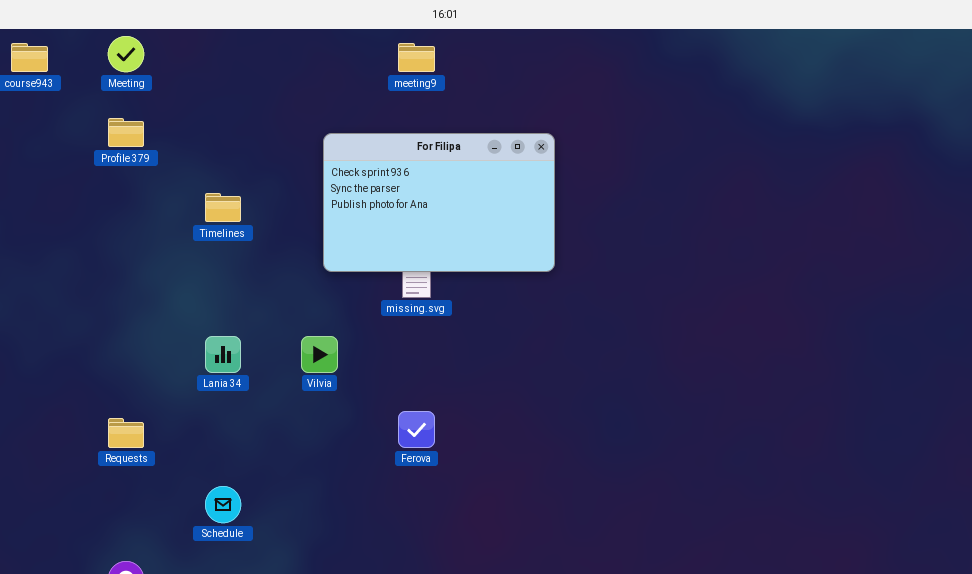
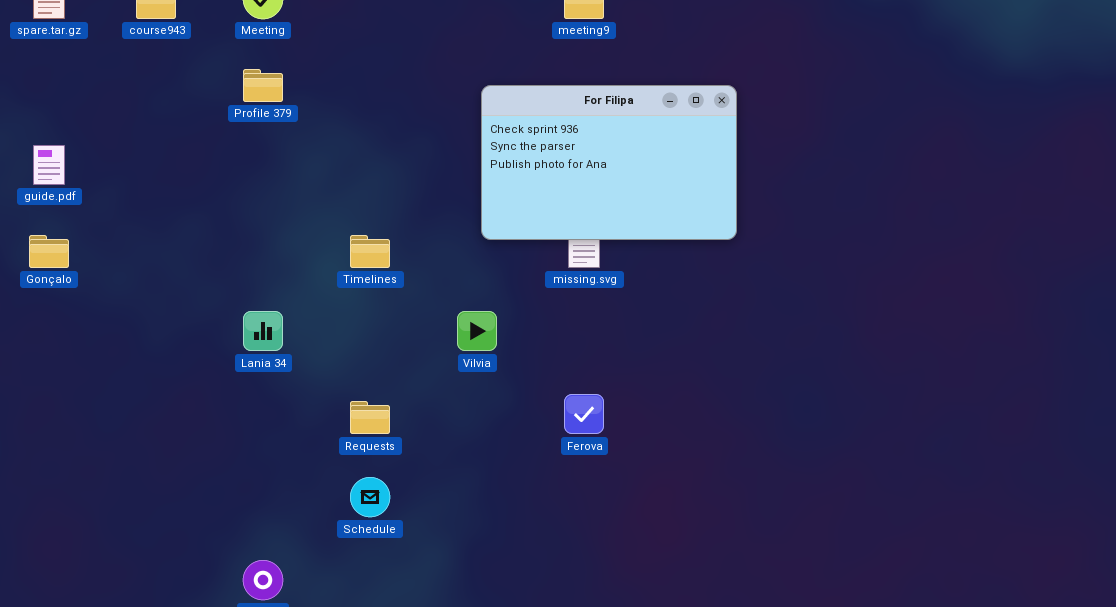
Timelines: [205,193,241,222] -> [350,235,390,268], moved
Lania 34: [205,336,241,373] -> [243,311,283,351], moved
Requests: [108,418,144,448] -> [350,401,390,434], moved

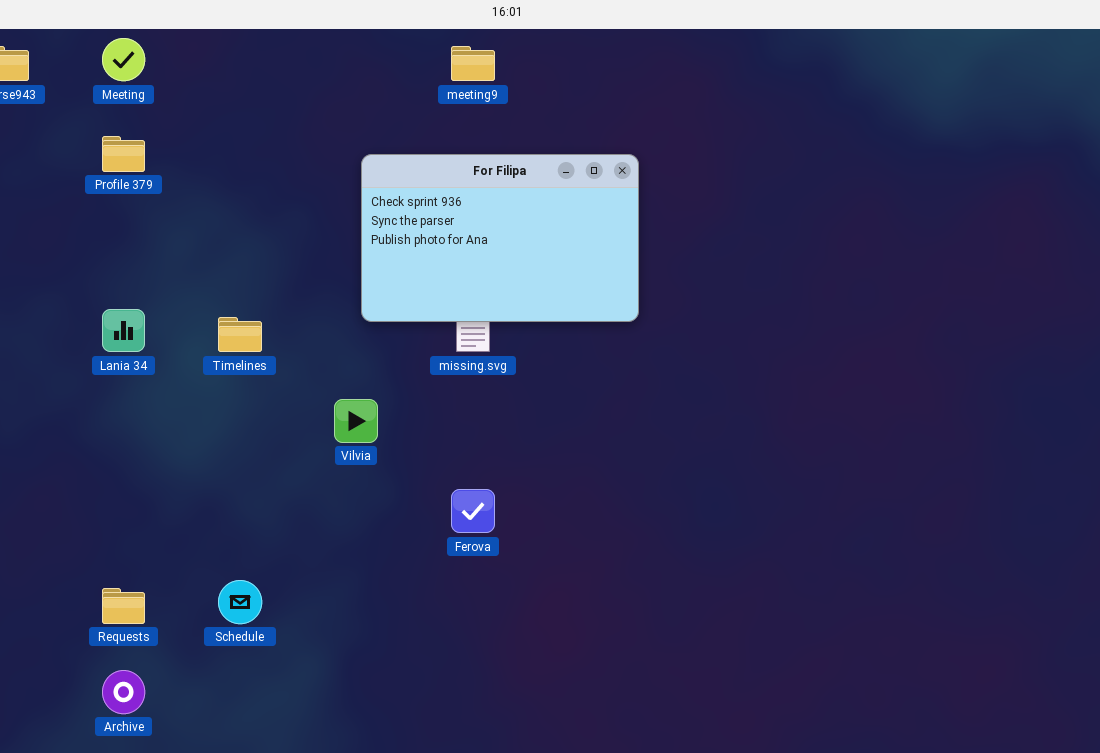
Lania 34: [243,311,283,351] -> [102,309,145,352], moved
Requests: [350,401,390,434] -> [102,588,145,624], moved

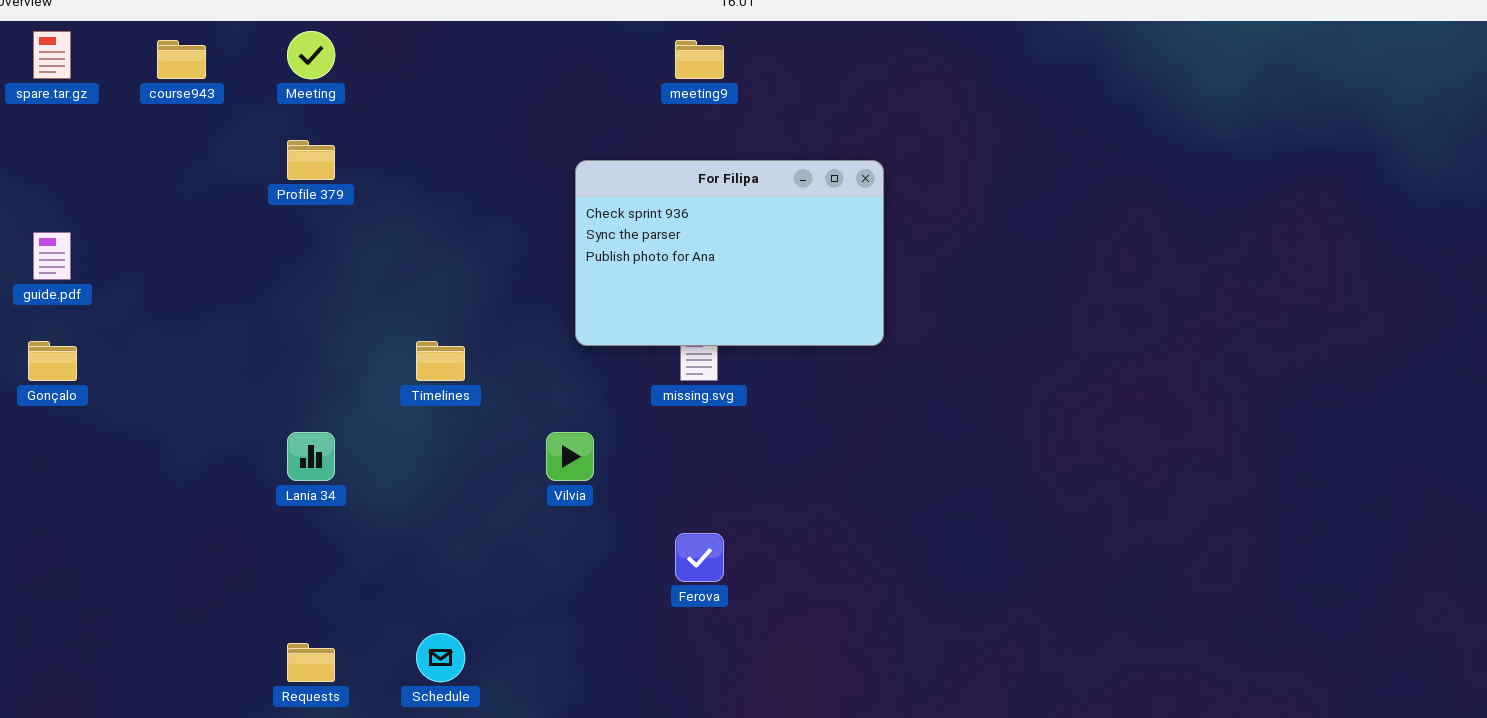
Lania 34: [102,309,145,352] -> [287,432,335,481], moved

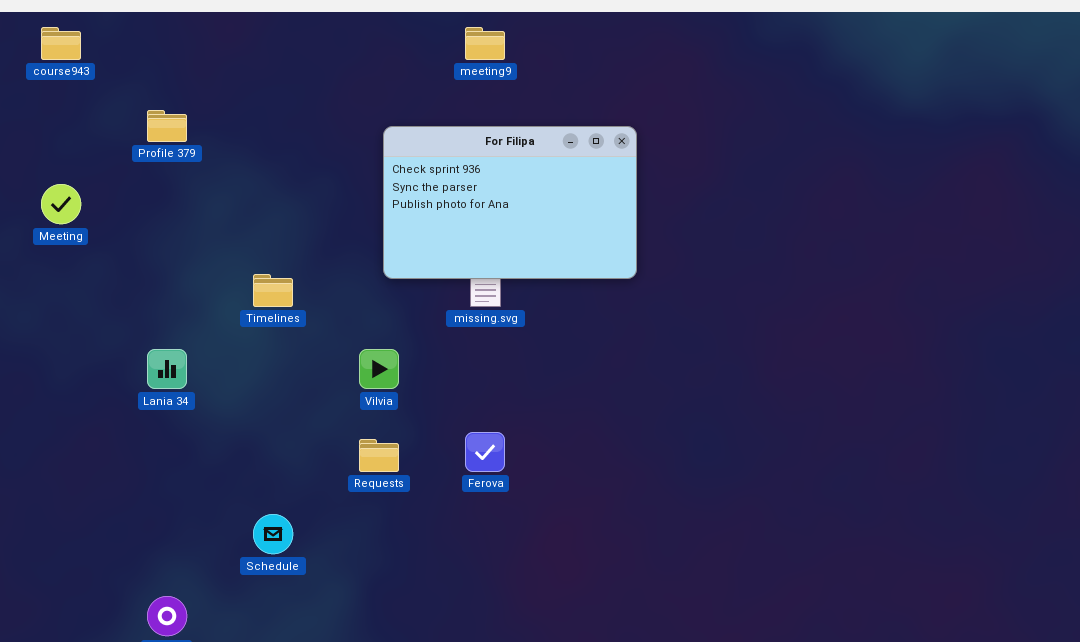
Meeting: [287,31,335,79] -> [41,184,81,224], moved
Requests: [287,643,335,682] -> [359,439,399,472], moved

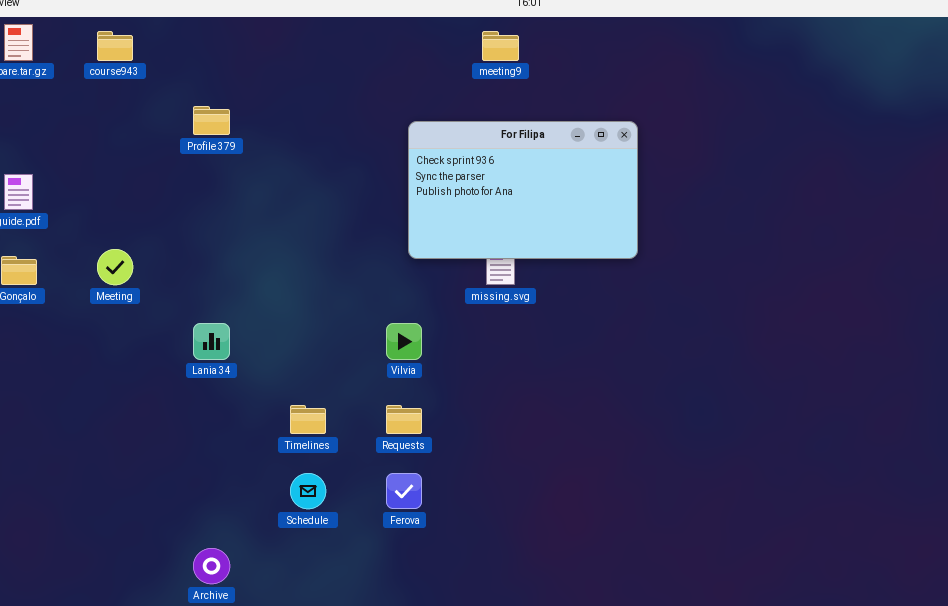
Meeting: [41,184,81,224] -> [97,249,133,285], moved
Timelines: [253,274,293,307] -> [290,405,326,434], moved
Ferova: [465,432,505,472] -> [386,473,422,509], moved

